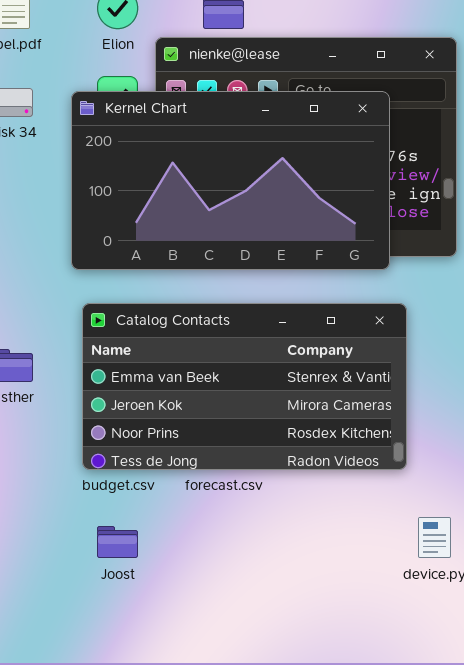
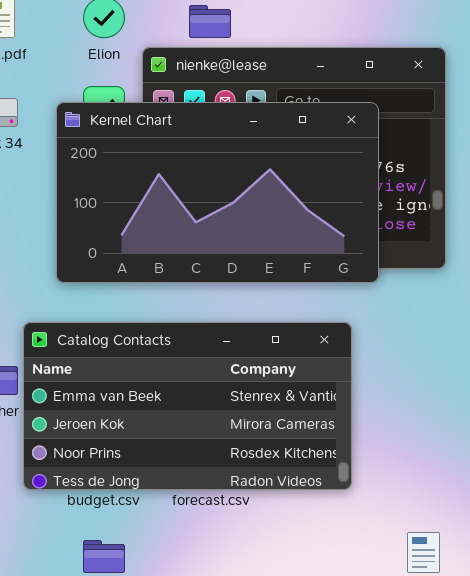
Catalog Contacts: [82,303,407,470] -> [23,322,352,490], moved

